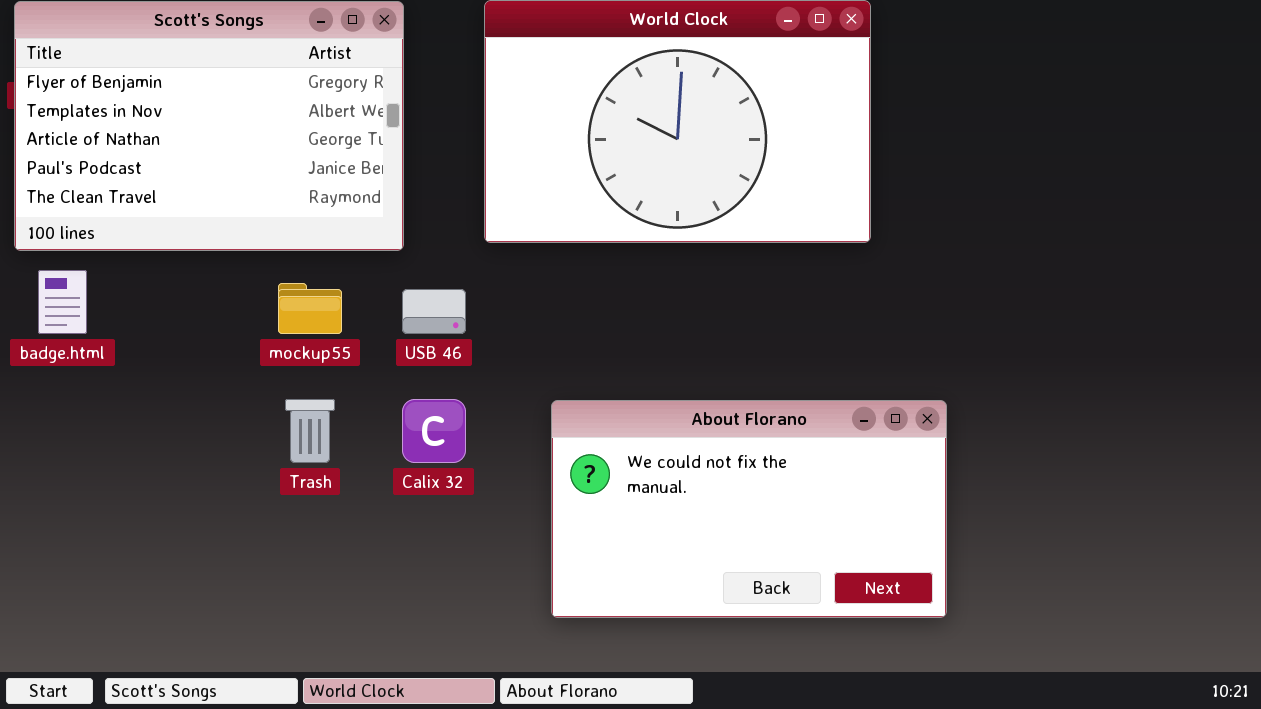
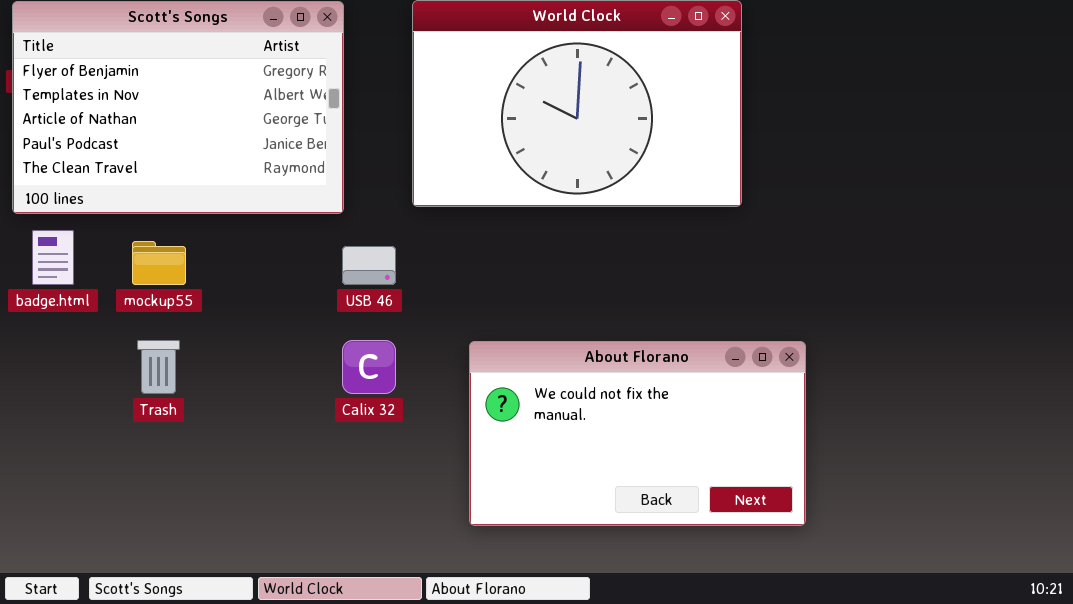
mockup55: [278,283,342,334] -> [132,241,186,285], moved
Trash: [285,399,335,463] -> [137,340,180,394], moved

